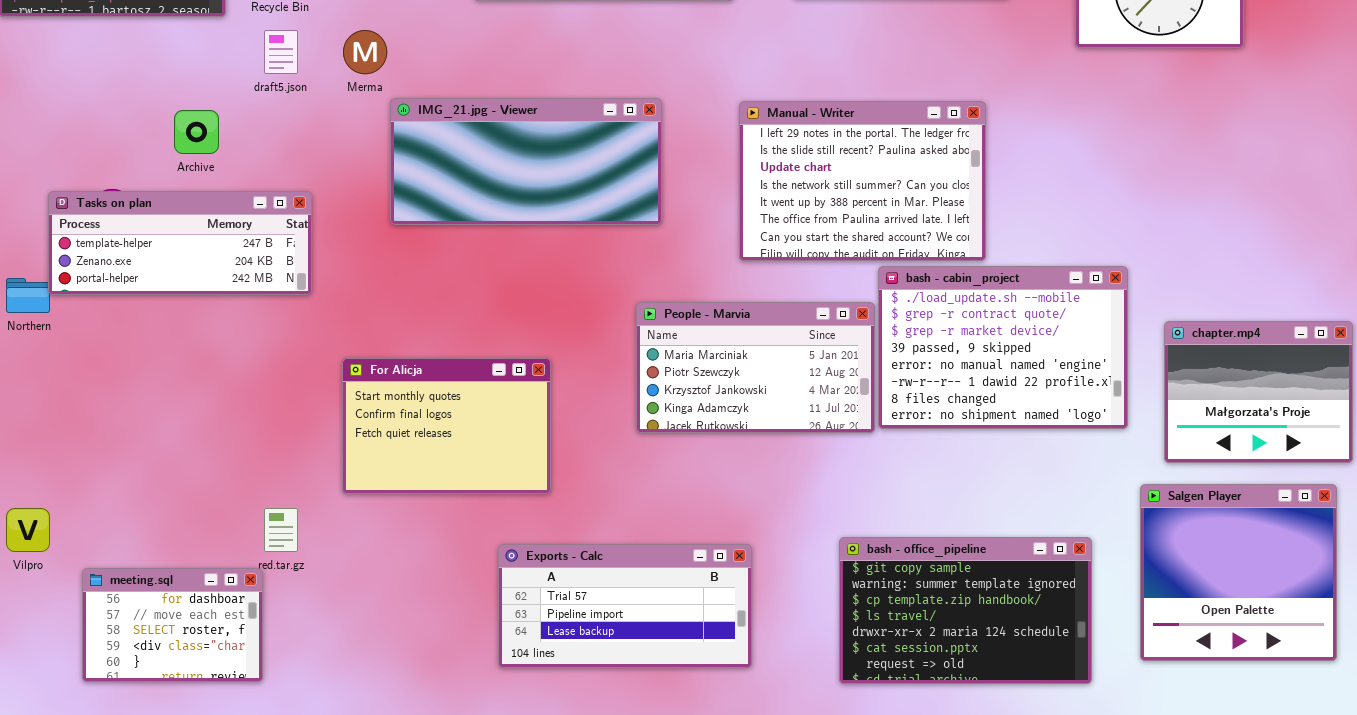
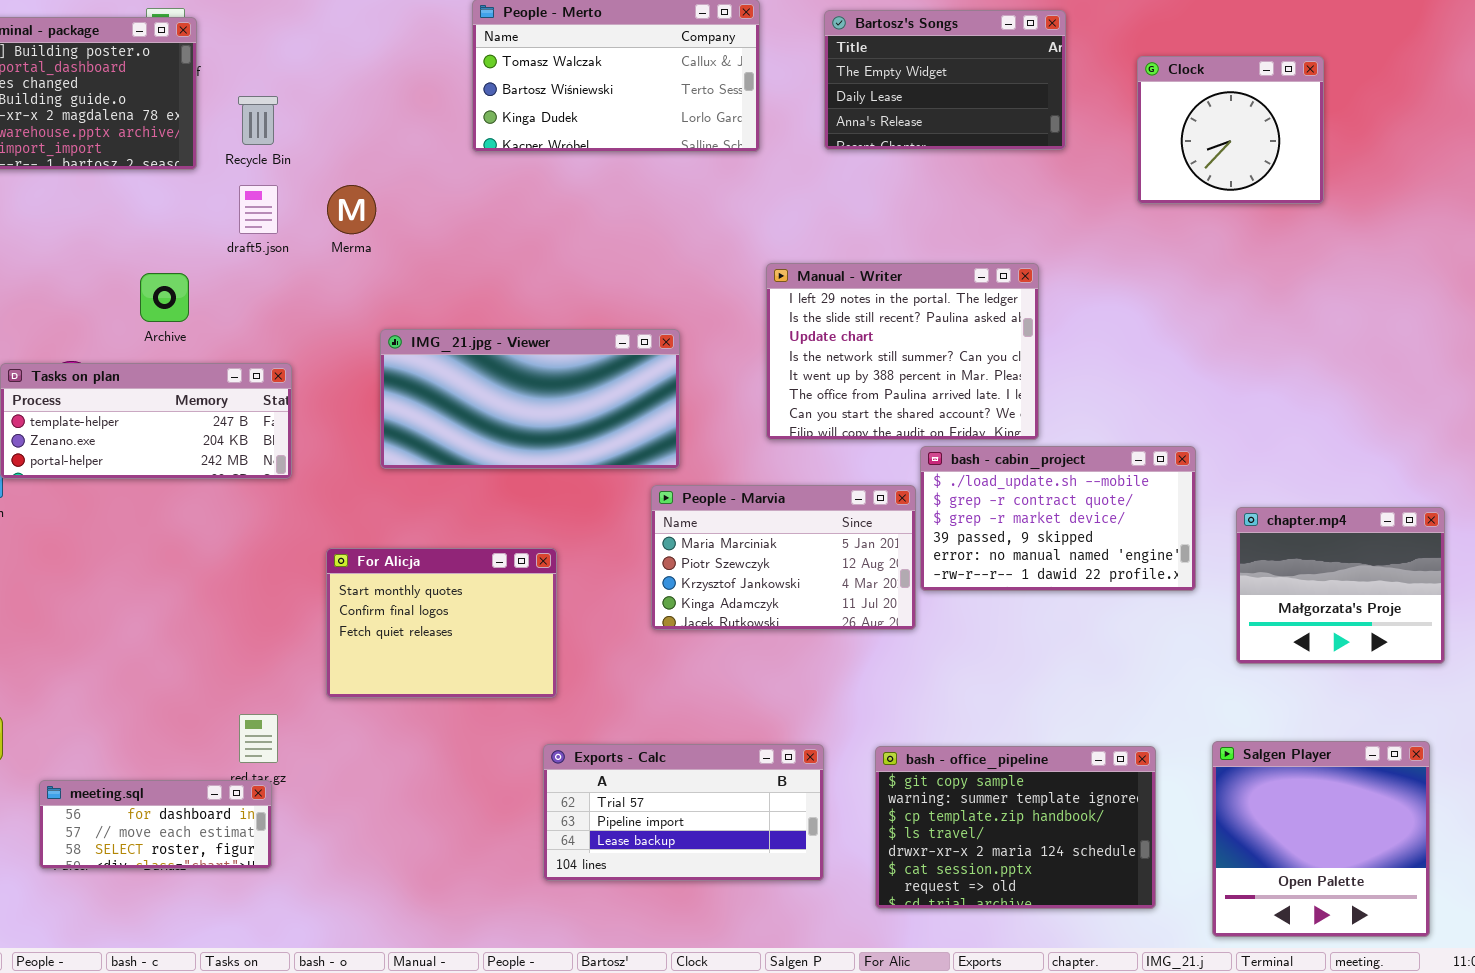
IMG_21.jpg - Viewer: [390,98,662,225] -> [380,329,680,469], moved
bash - cabin_project: [878,266,1128,429] -> [920,446,1196,591], resized
Salgen Player: [1140,484,1337,661] -> [1212,741,1430,937], moved
Exports - Calc: [498,544,752,668] -> [543,744,824,881], moved
meeting.sql: [82,568,263,682] -> [39,780,272,869], resized

